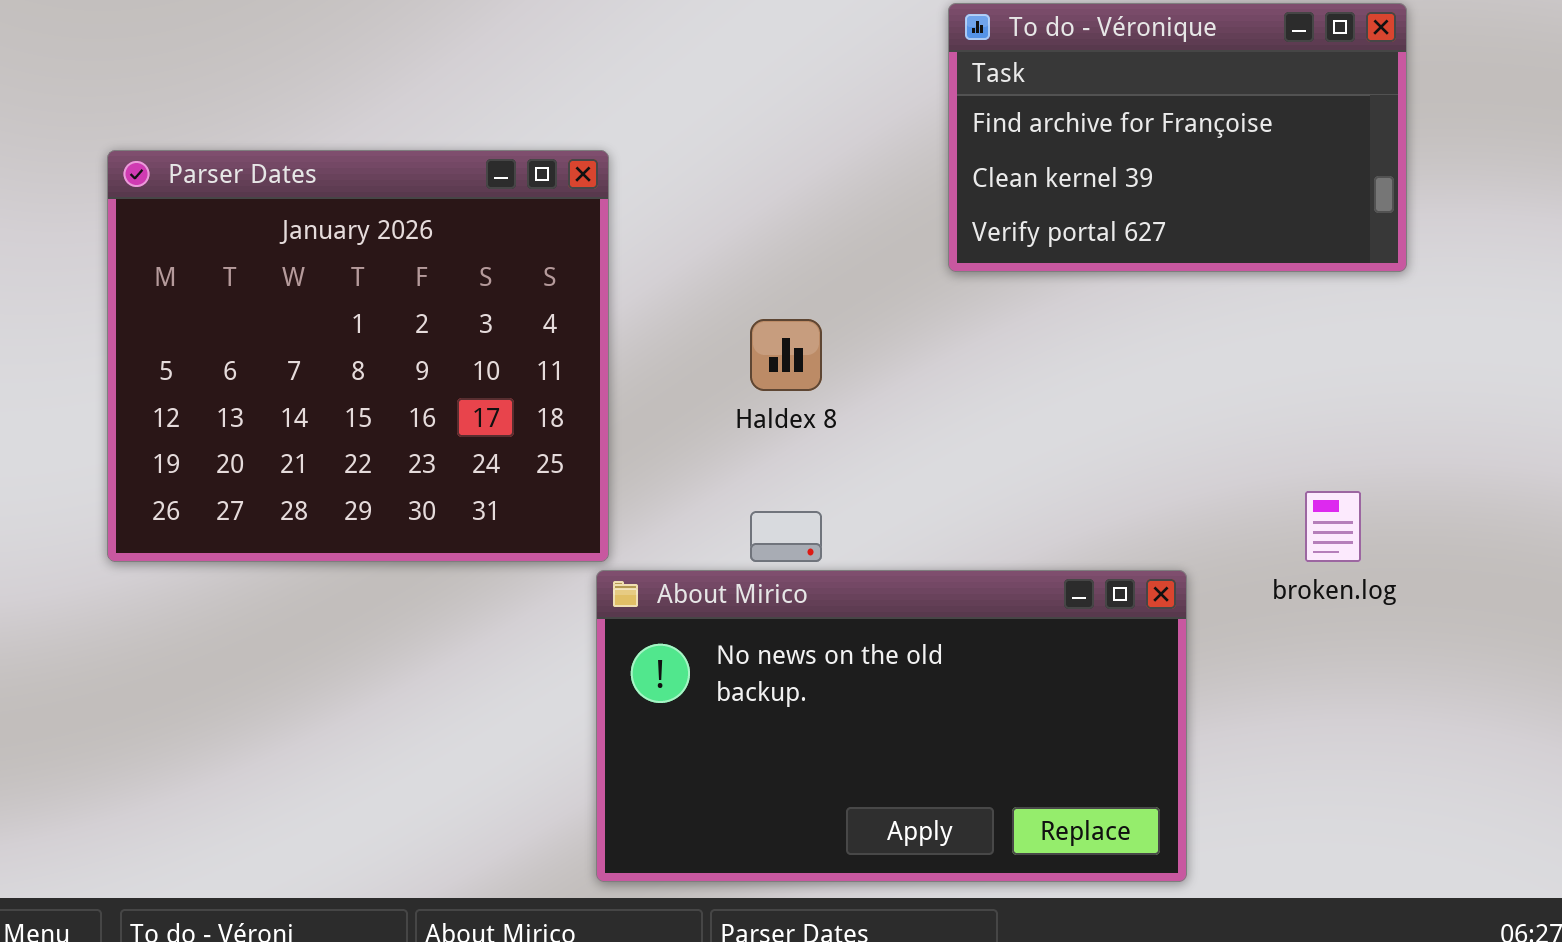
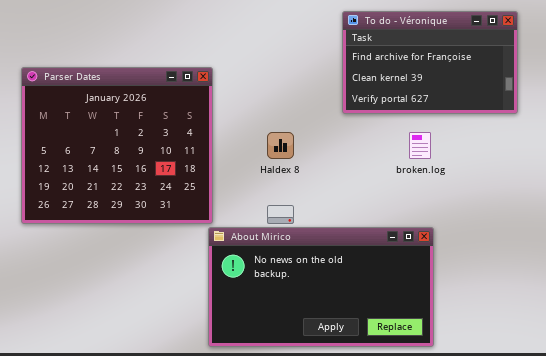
broken.log: [1305,491,1361,562] -> [409,132,431,159], moved

